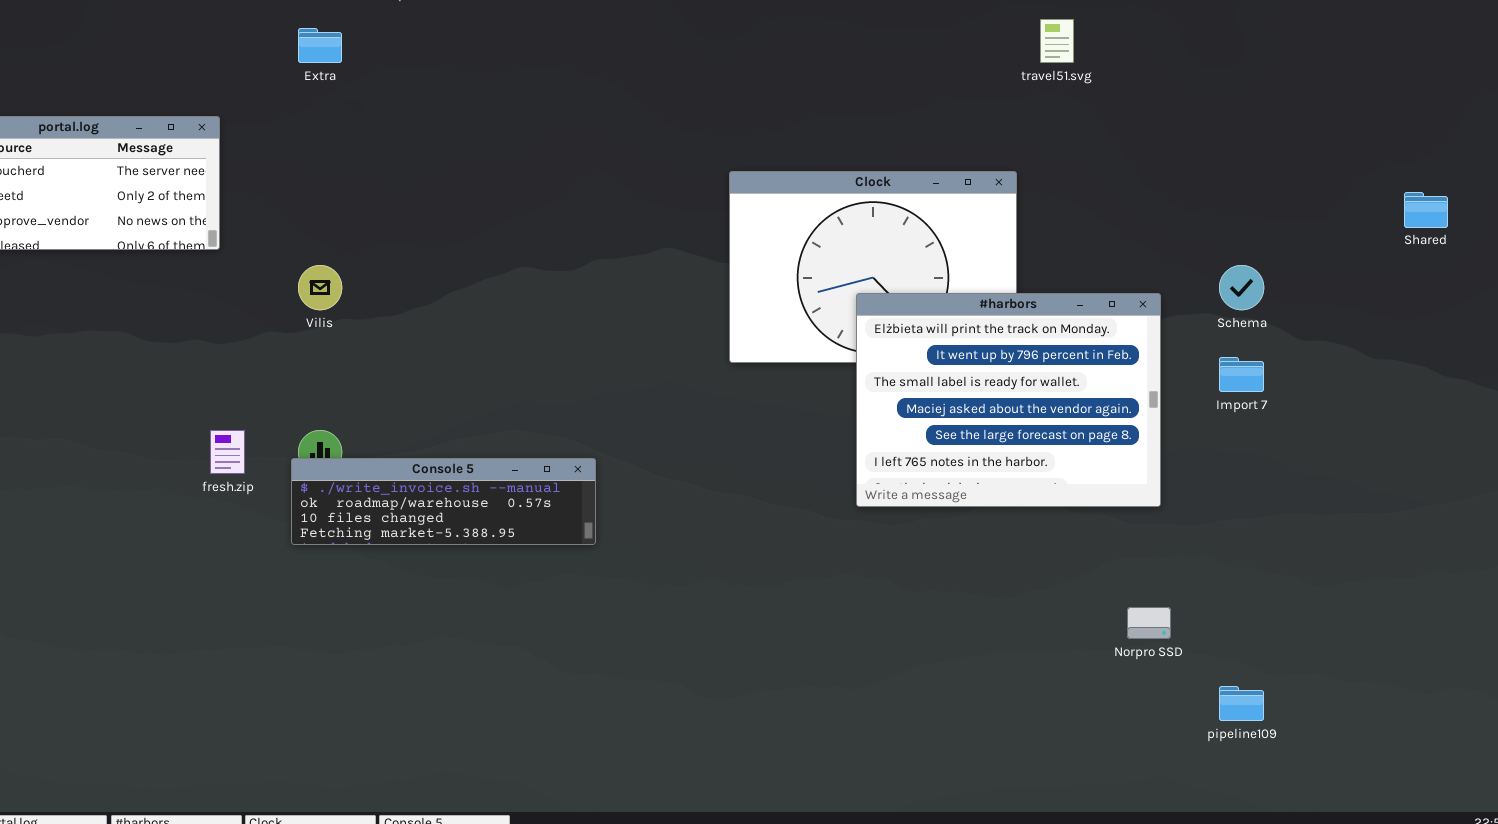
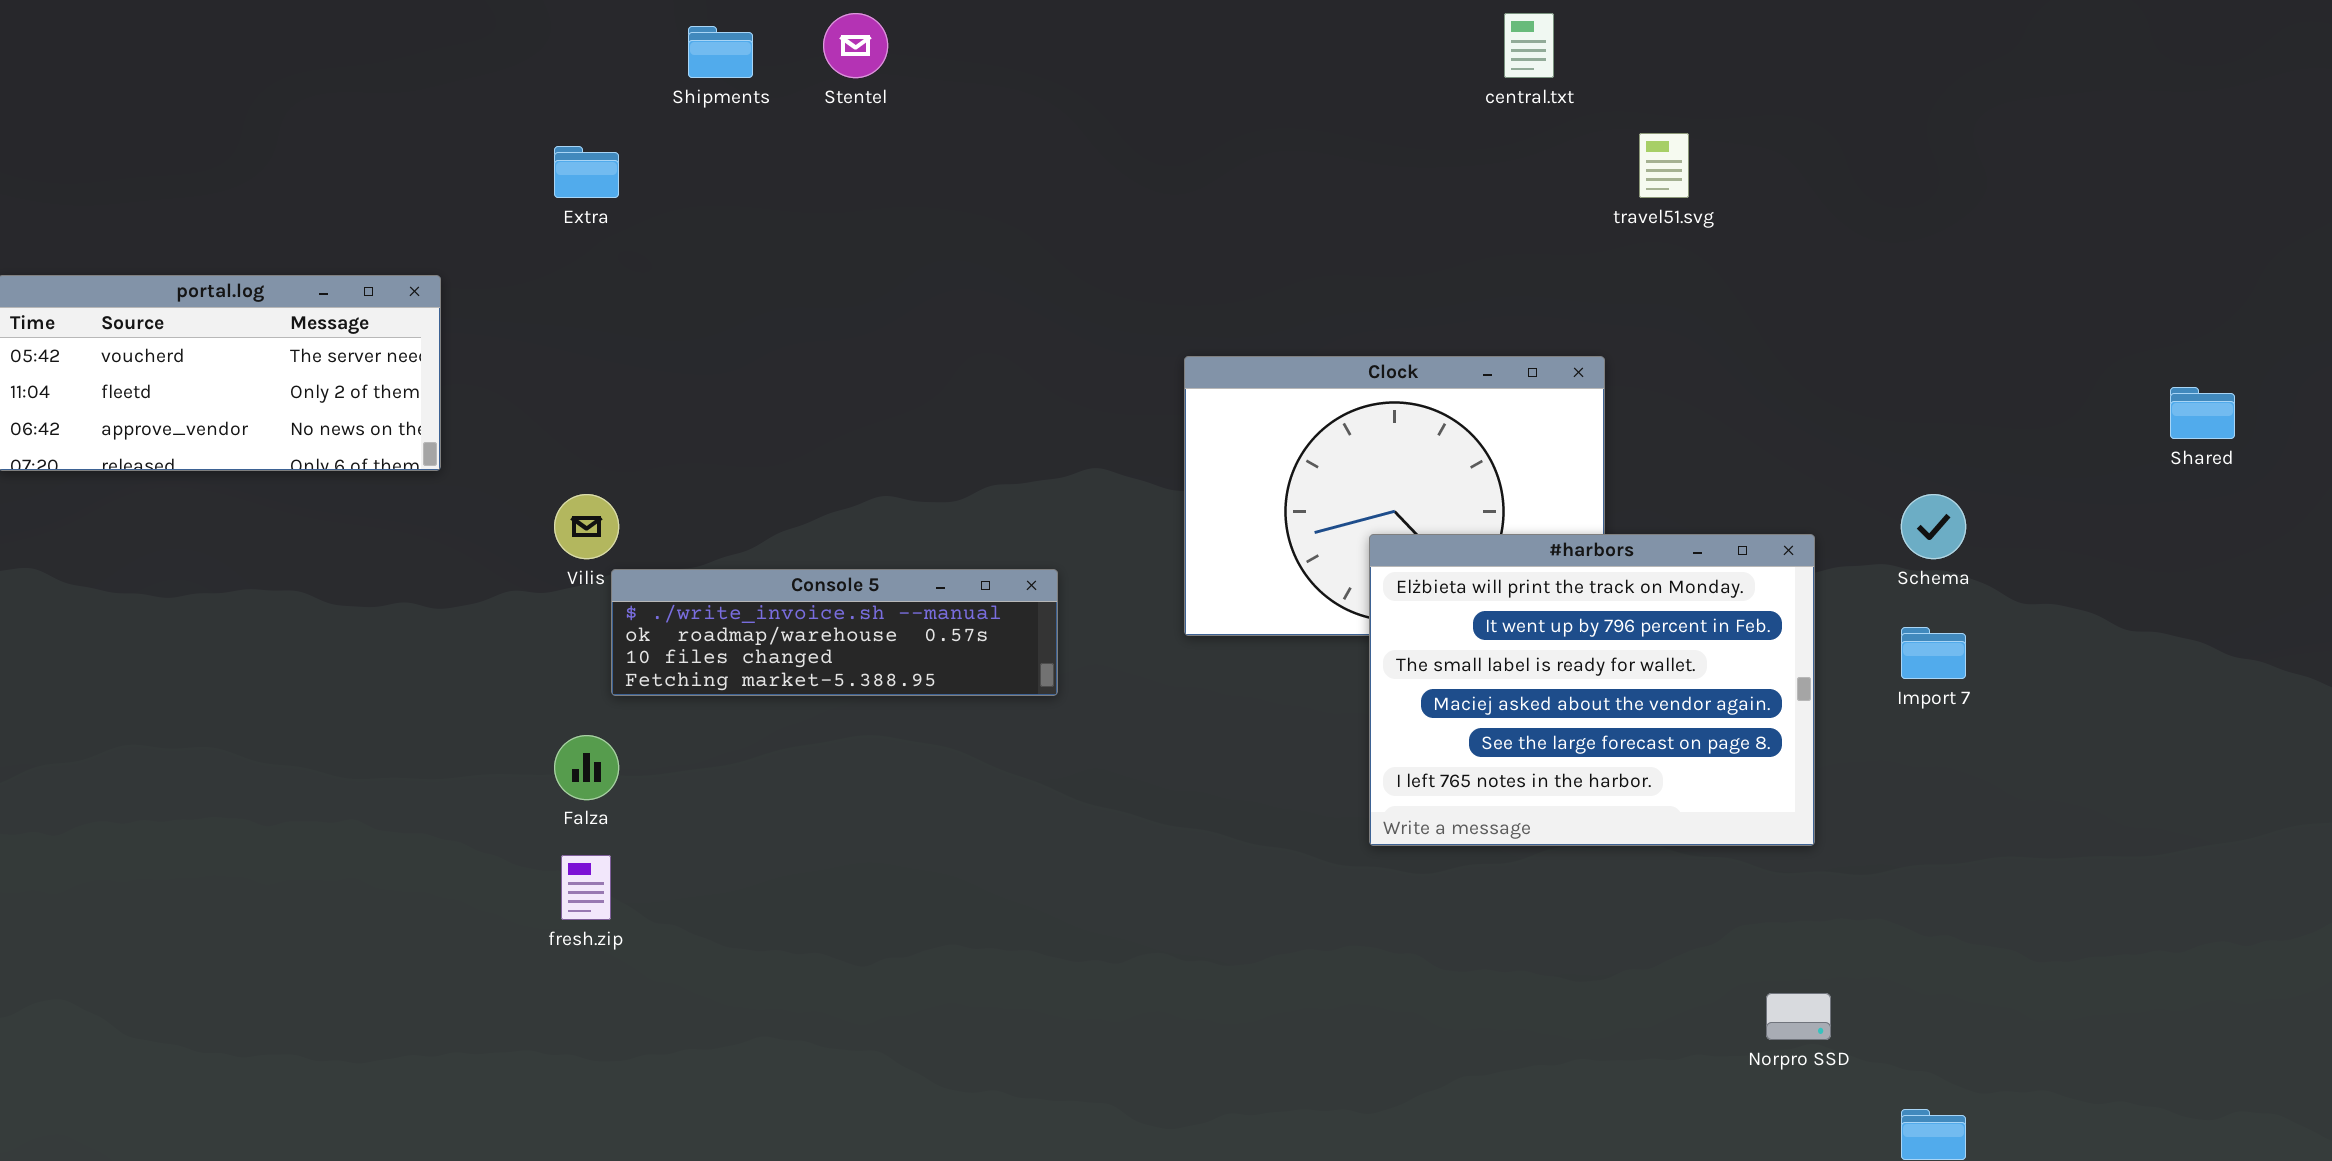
fresh.zip: [210,430,245,474] -> [561,855,611,920], moved
Console 5: [291,458,596,545] -> [611,569,1058,696], moved

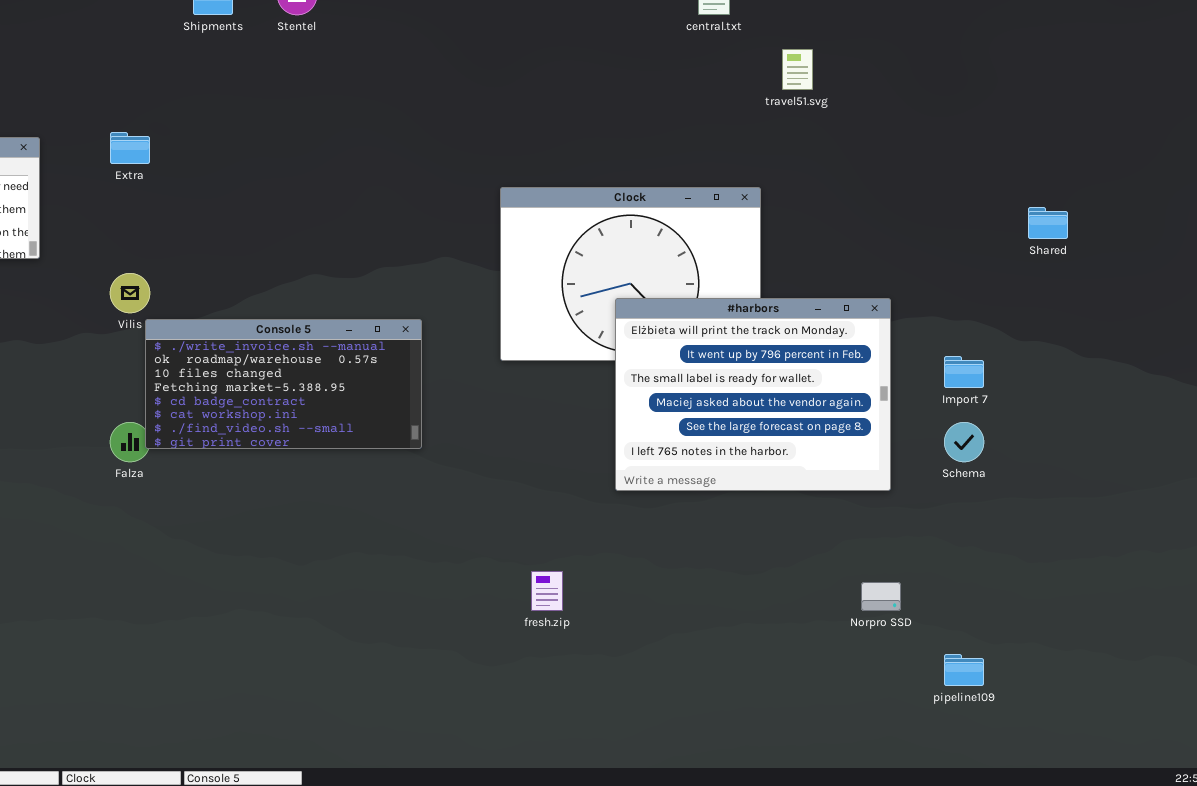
Extra: [554,146,619,198] -> [110,132,150,164], moved
Shared: [2170,387,2235,439] -> [1028,207,1068,239], moved
Schema: [1901,494,1966,559] -> [944,422,984,462], moved
Console 5: [611,569,1058,696] -> [145,319,422,449], resized
fresh.zip: [561,855,611,920] -> [531,571,563,611], moved

